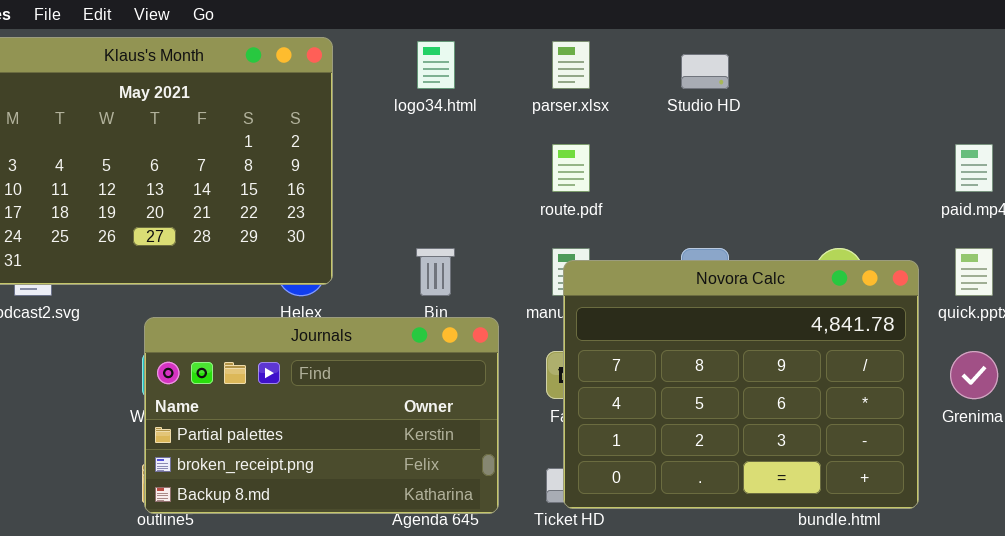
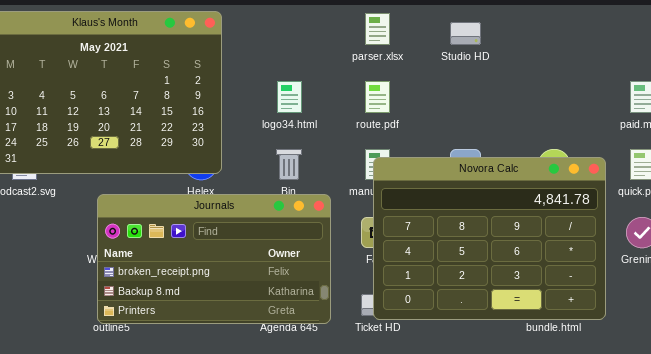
logo34.html: [417,41,455,89] -> [277,81,302,113], moved
Journals: [144,317,499,514] -> [97,194,331,324], scrolled down 1 row

